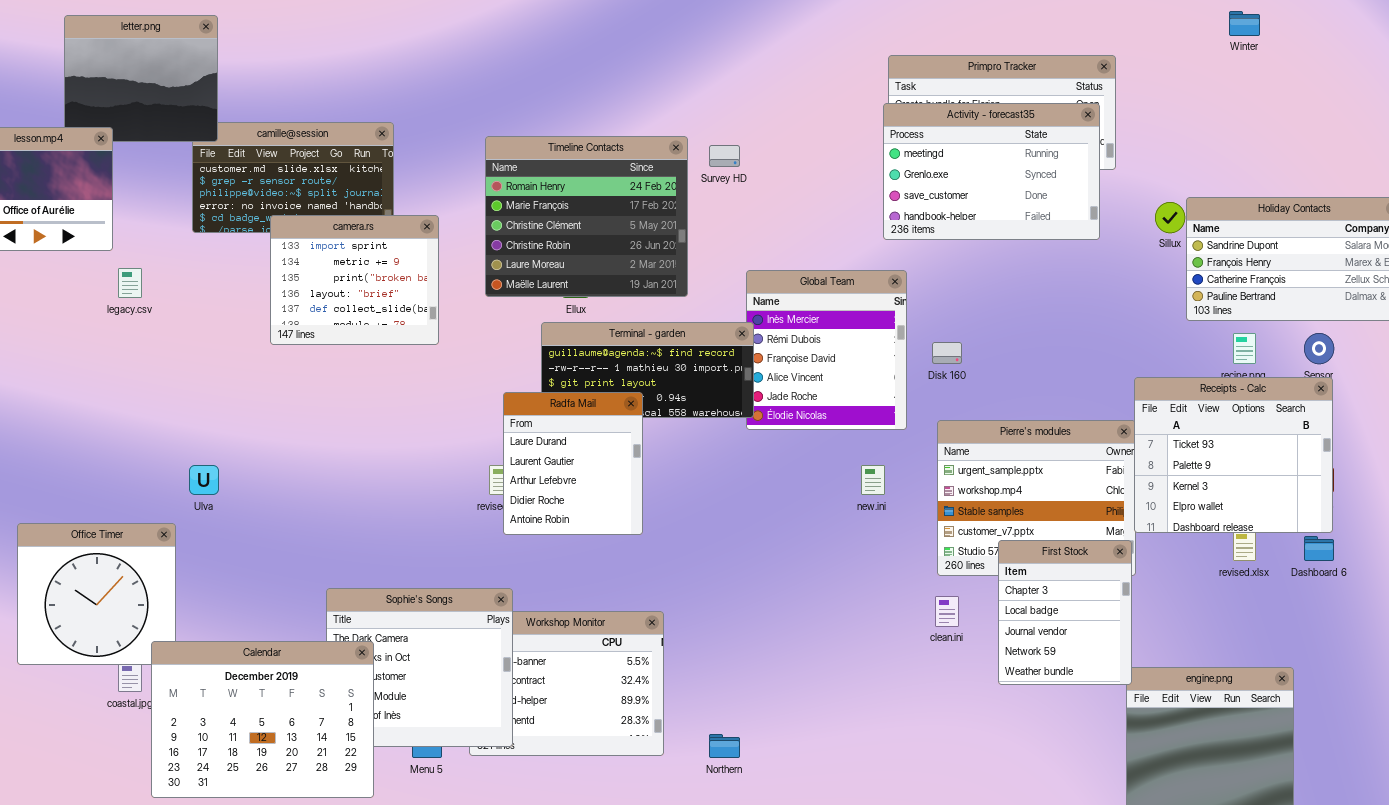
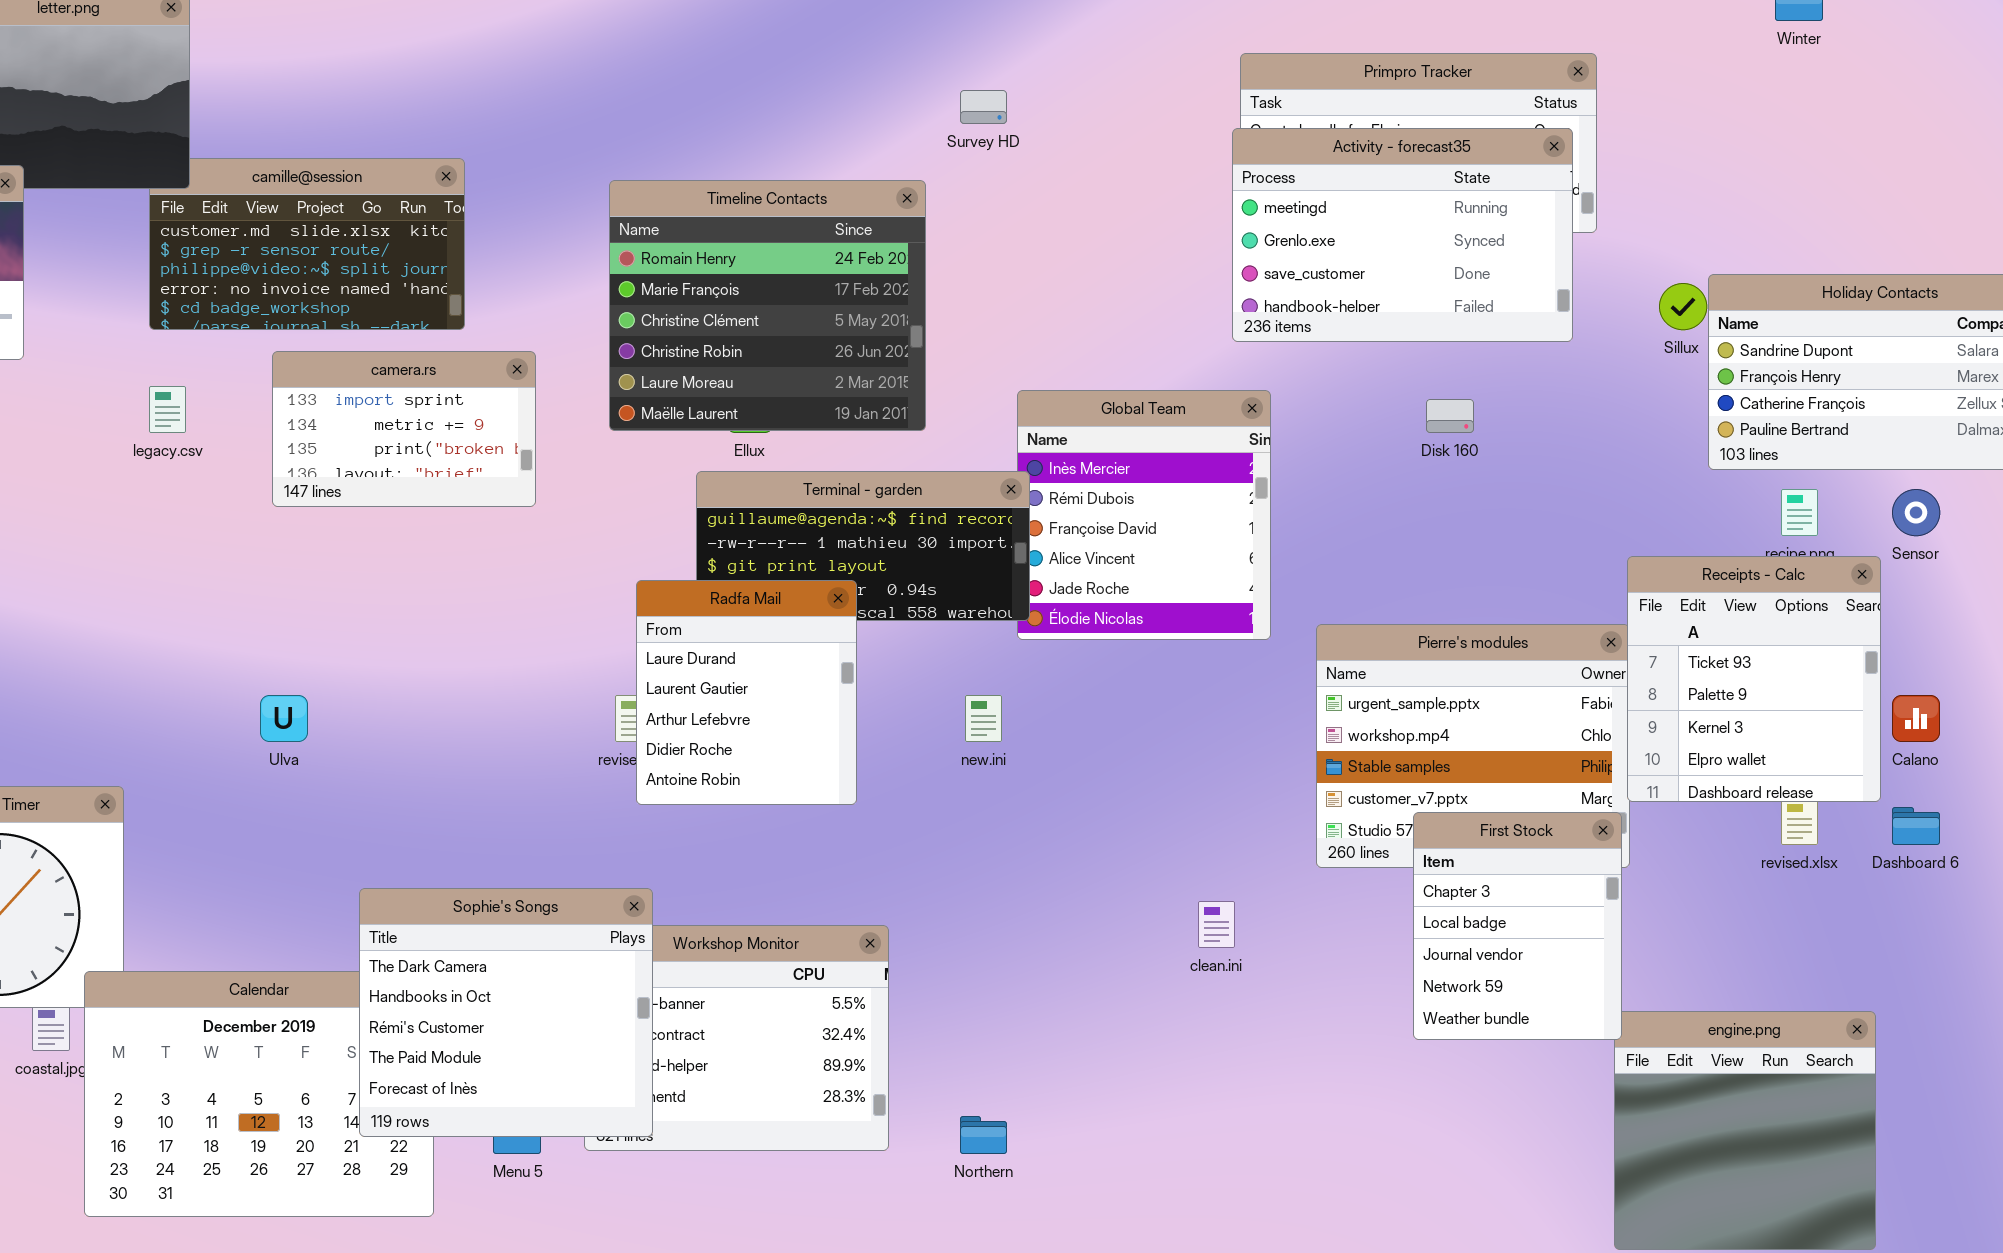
Survey HD: [709,145,740,167] -> [960,90,1007,124], moved
camera.rs: [270,215,439,345] -> [272,351,536,507], resized
legacy.csv: [118,268,142,298] -> [149,386,186,433], moved
Disk 160: [932,342,962,364] -> [1426,399,1474,433], moved
Receipts - Calc: [1134,377,1333,533] -> [1627,556,1881,802], resized
Ulva: [189,465,219,495] -> [260,695,308,742], moved
new.ini: [861,465,885,495] -> [965,695,1002,742], moved
Sophie's Songs: [326,588,513,747] -> [359,888,653,1137], raised
clean.ini: [935,596,959,627] -> [1198,901,1235,948], moved

